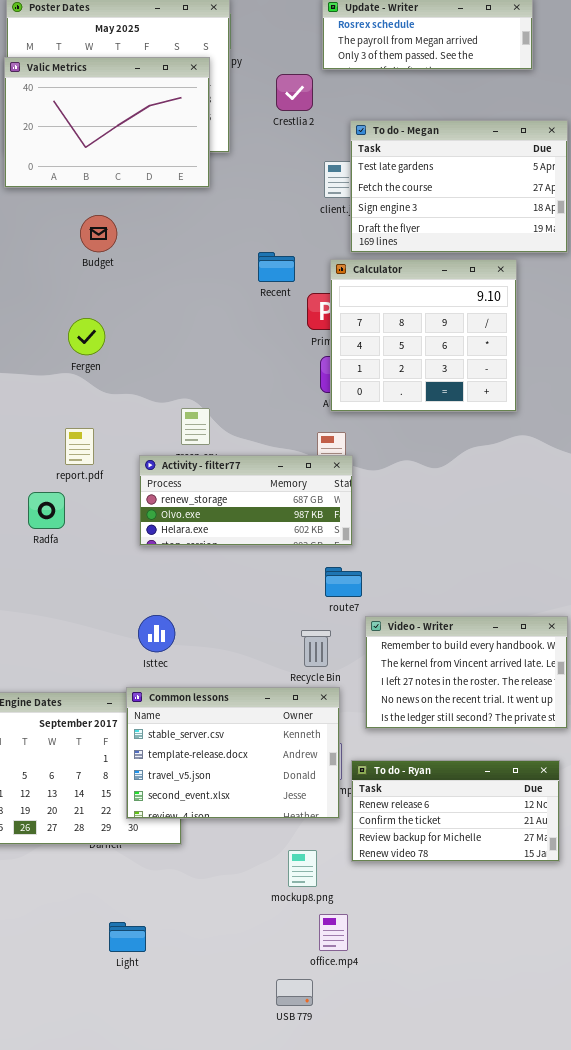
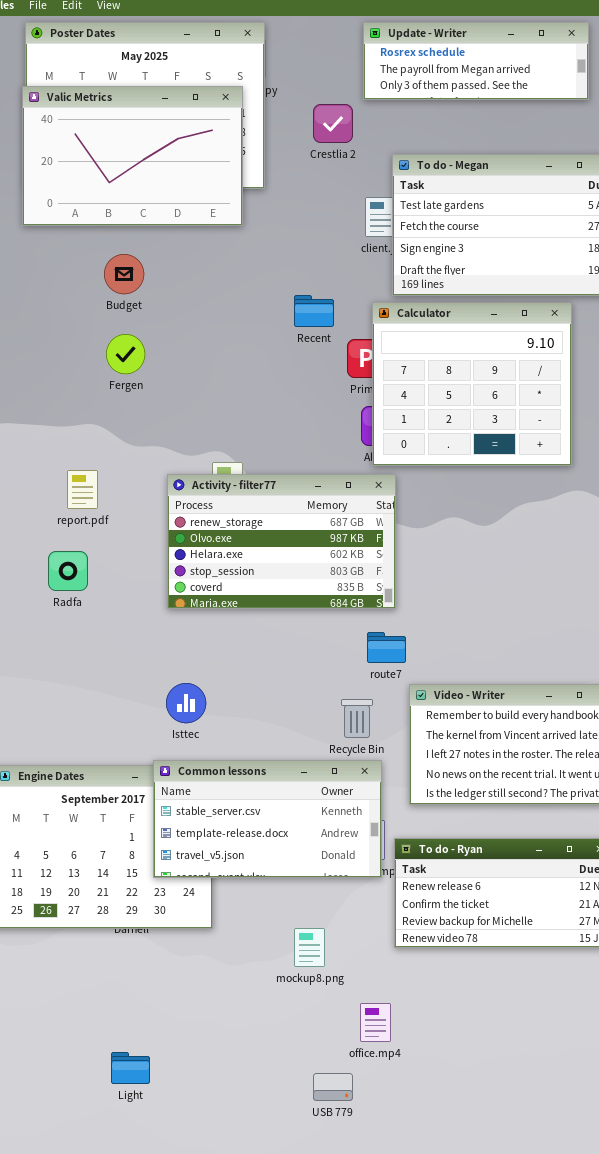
Fergen: [68,318,105,355] -> [106,334,145,374], moved
report.pdf: [65,428,94,465] -> [67,470,98,509], moved
Activity - filter77: [139,455,353,546] -> [167,474,396,609], resized
Common lessons: [126,687,340,819] -> [153,760,382,878], resized
mockup8.png: [288,850,317,887] -> [294,928,325,967], moved
Light: [109,922,146,952] -> [111,1052,150,1084], moved

